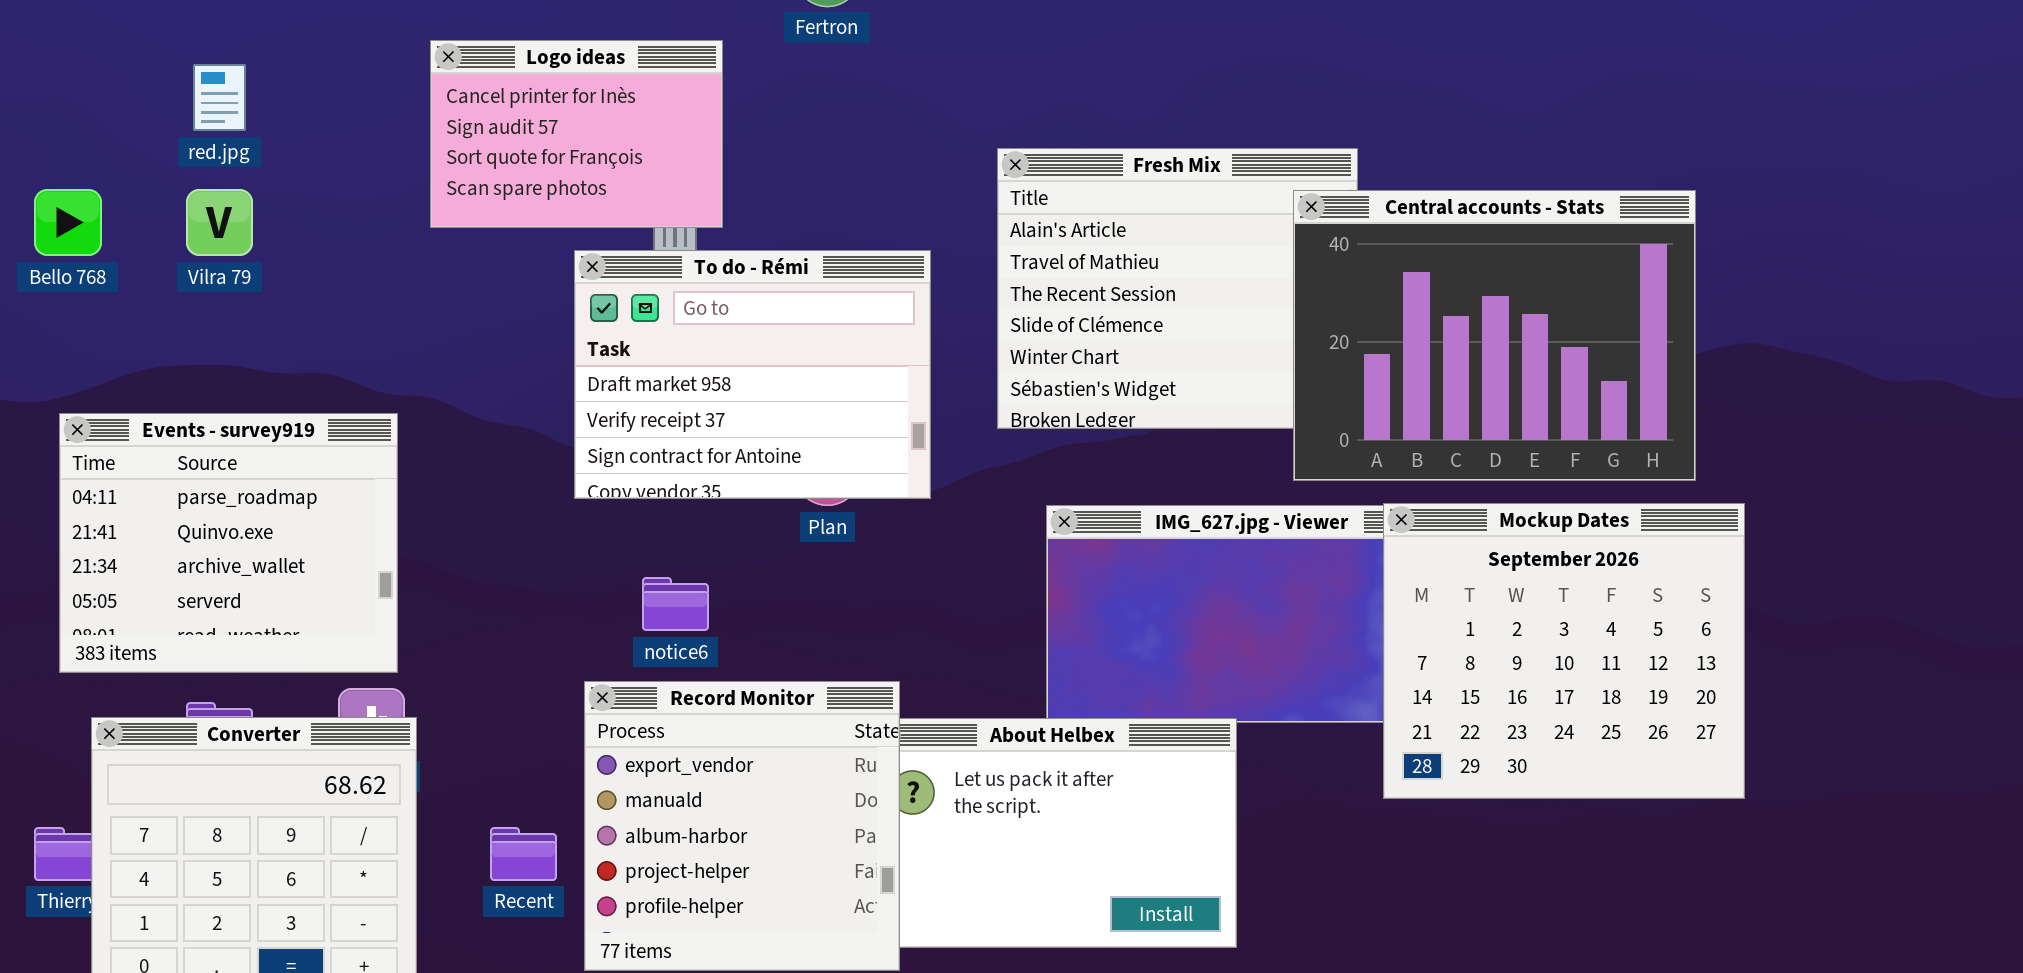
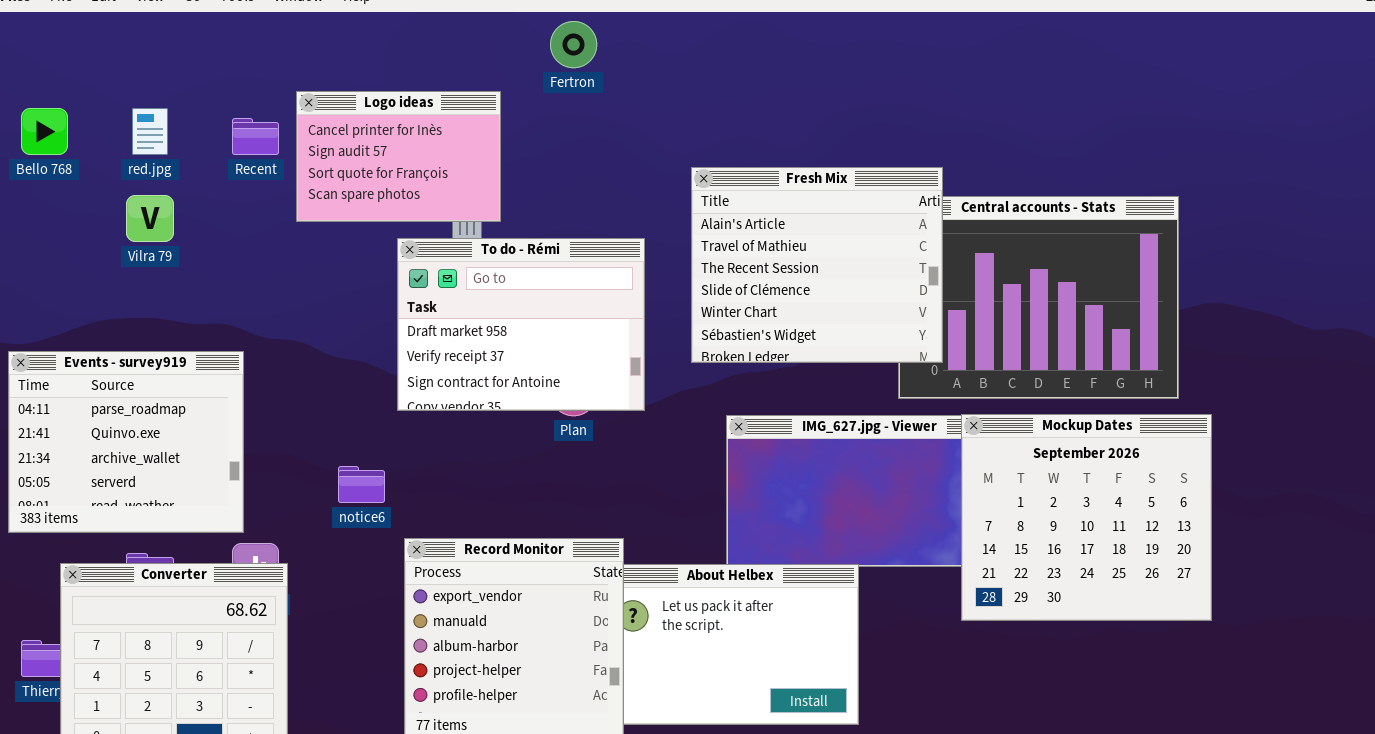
Fresh Mix: [997,148,1358,429] -> [691,167,943,363], raised
Bello 768: [34,189,102,256] -> [21,108,68,155], moved
Events - survey919: [59,413,398,673] -> [8,351,244,533], moved
notice6: [642,577,709,631] -> [338,466,385,503], moved
Recent: [490,827,557,881] -> [232,118,279,155], moved

